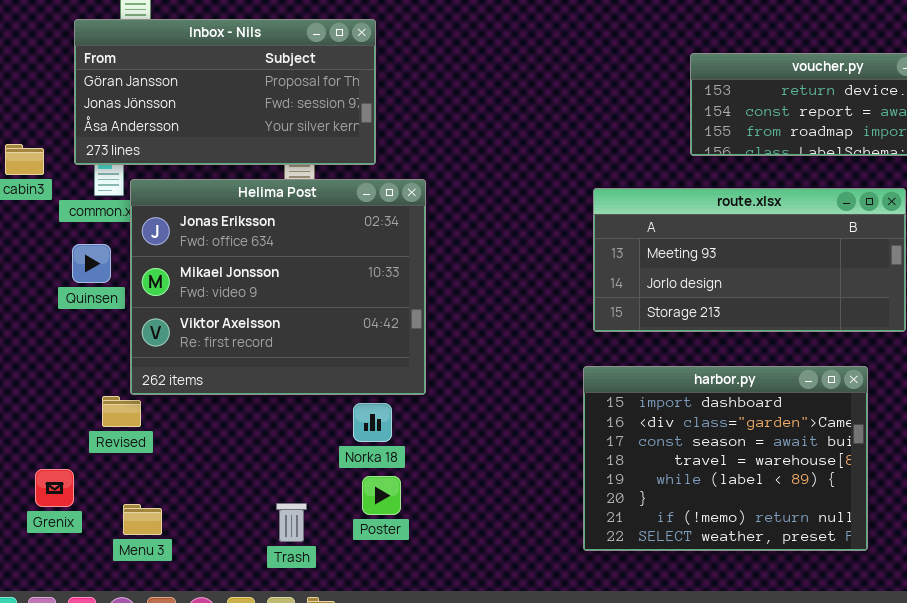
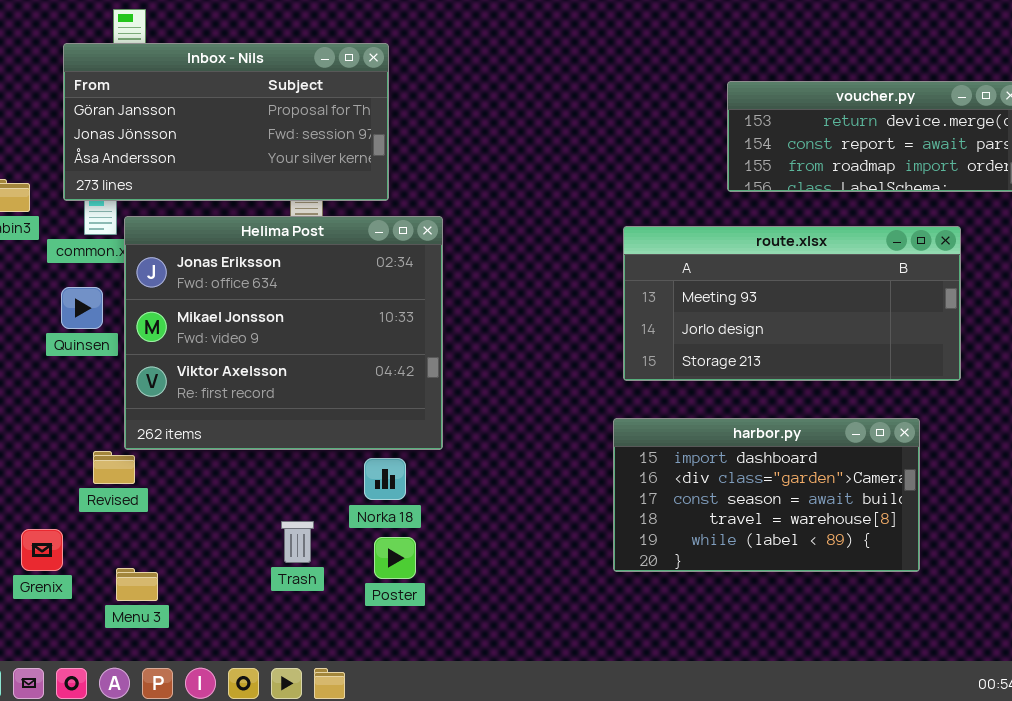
harbor.py: [583,366,868,551] -> [613,418,920,572], resized
Trash: [276,503,307,542] -> [281,521,314,563], moved

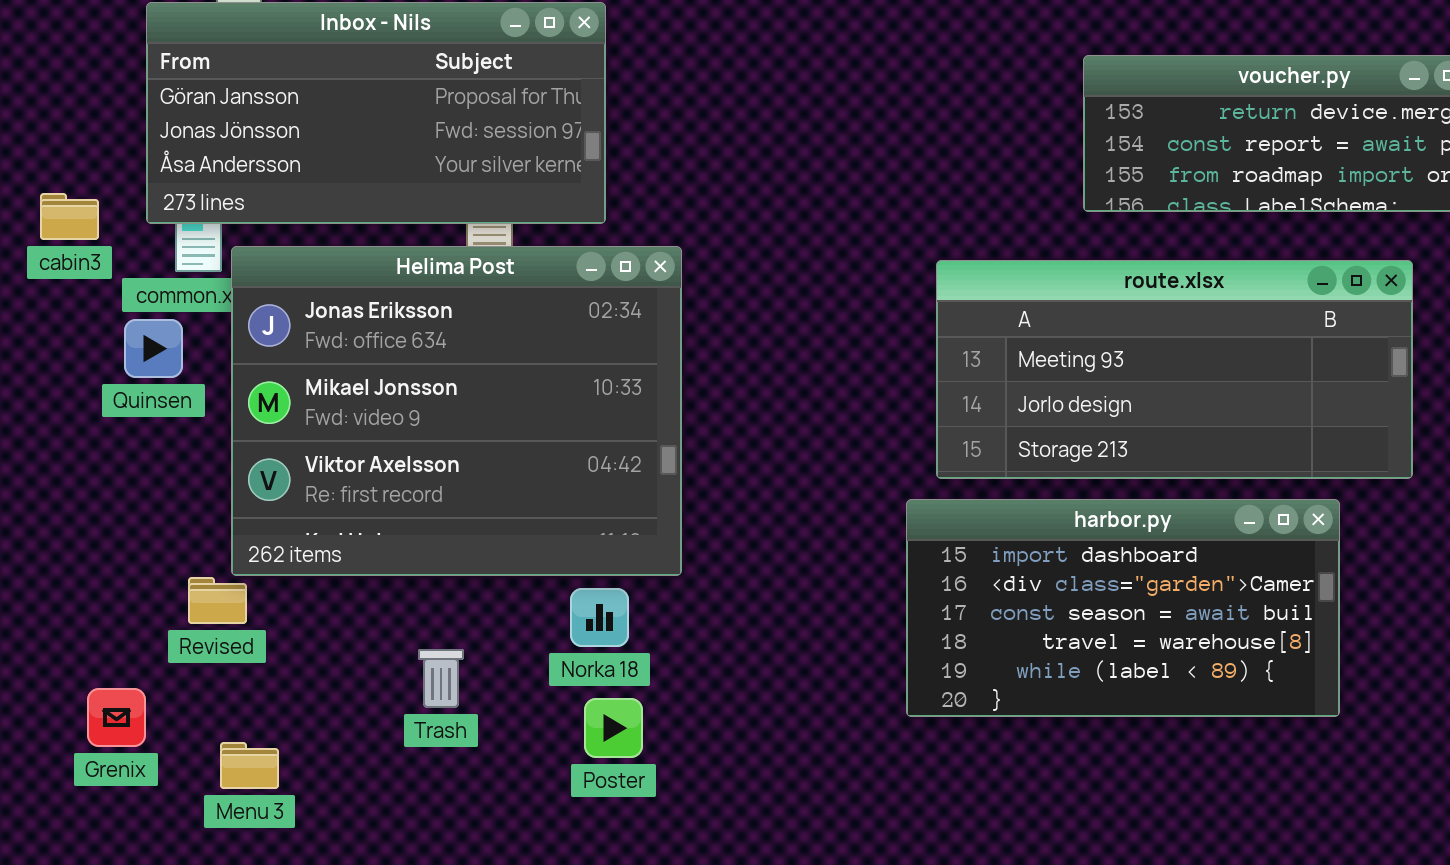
Quinsen: [61,287,103,329] -> [124,319,183,378], moved
harbor.py: [613,418,920,572] -> [906,499,1340,717], moved
Trash: [281,521,314,563] -> [418,649,464,708], moved

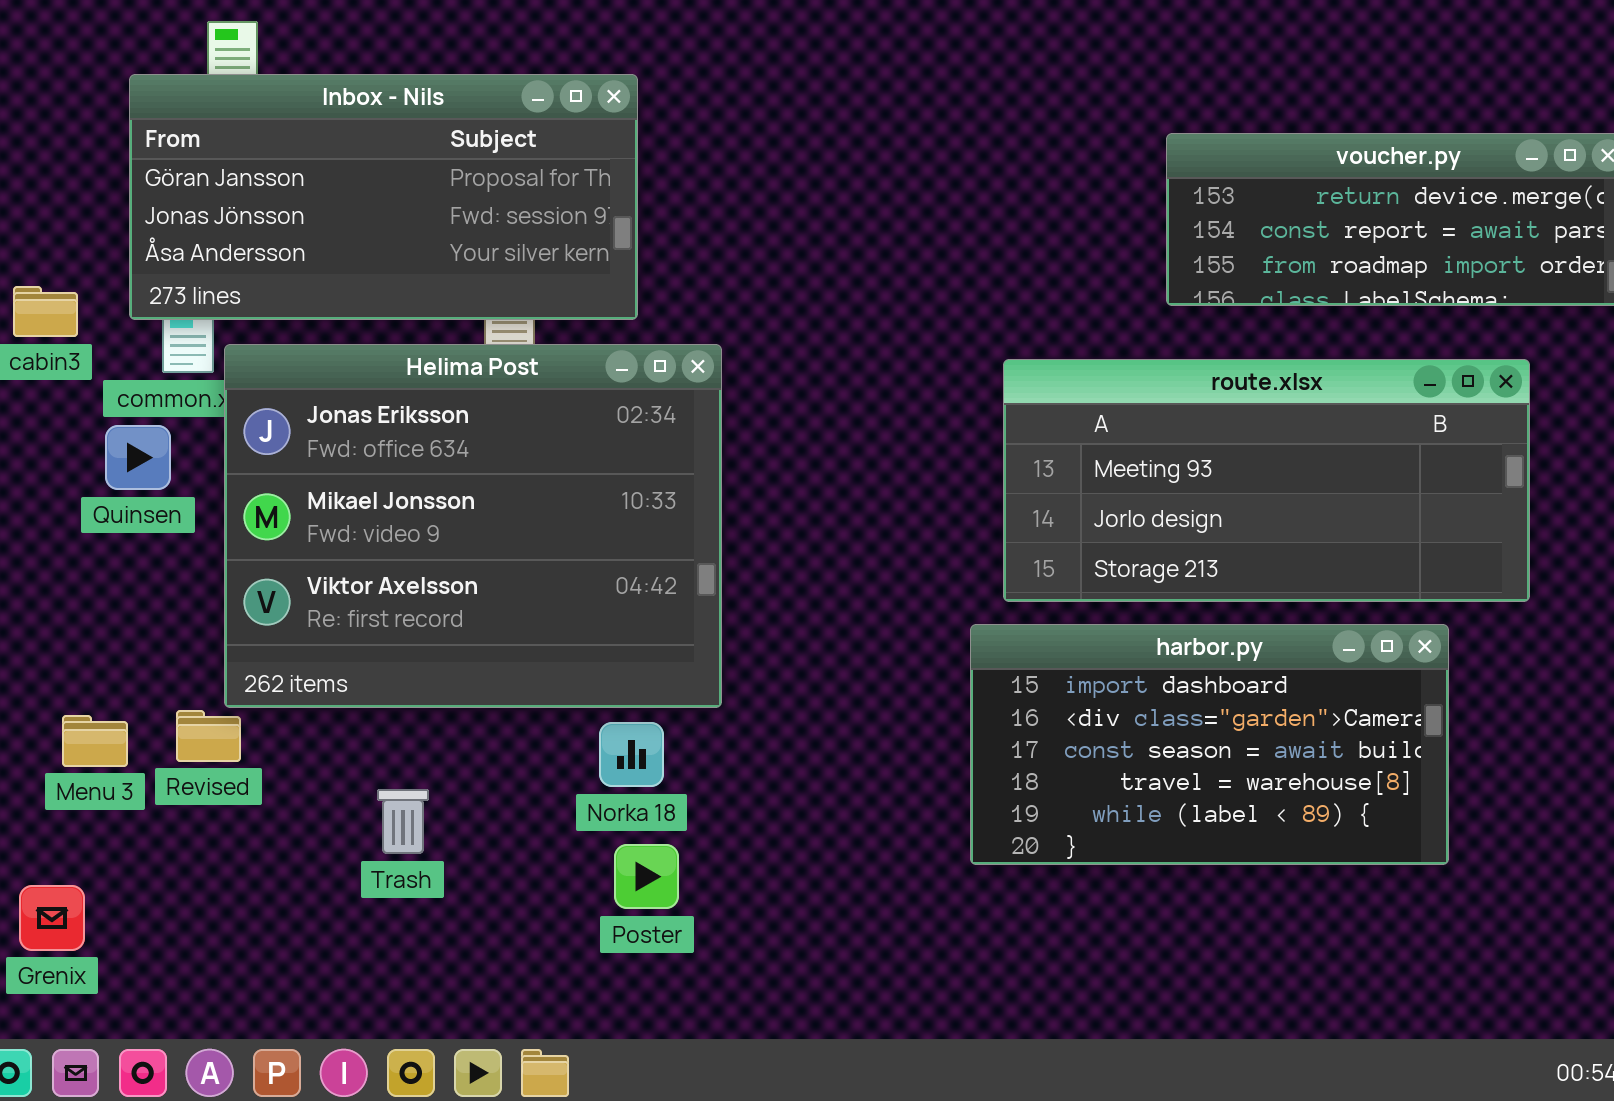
Trash: [418,649,464,708] -> [377,789,429,854], moved
Grenix: [87,688,146,747] -> [19,885,85,951], moved
Menu 3: [220,742,279,789] -> [62,715,128,767], moved

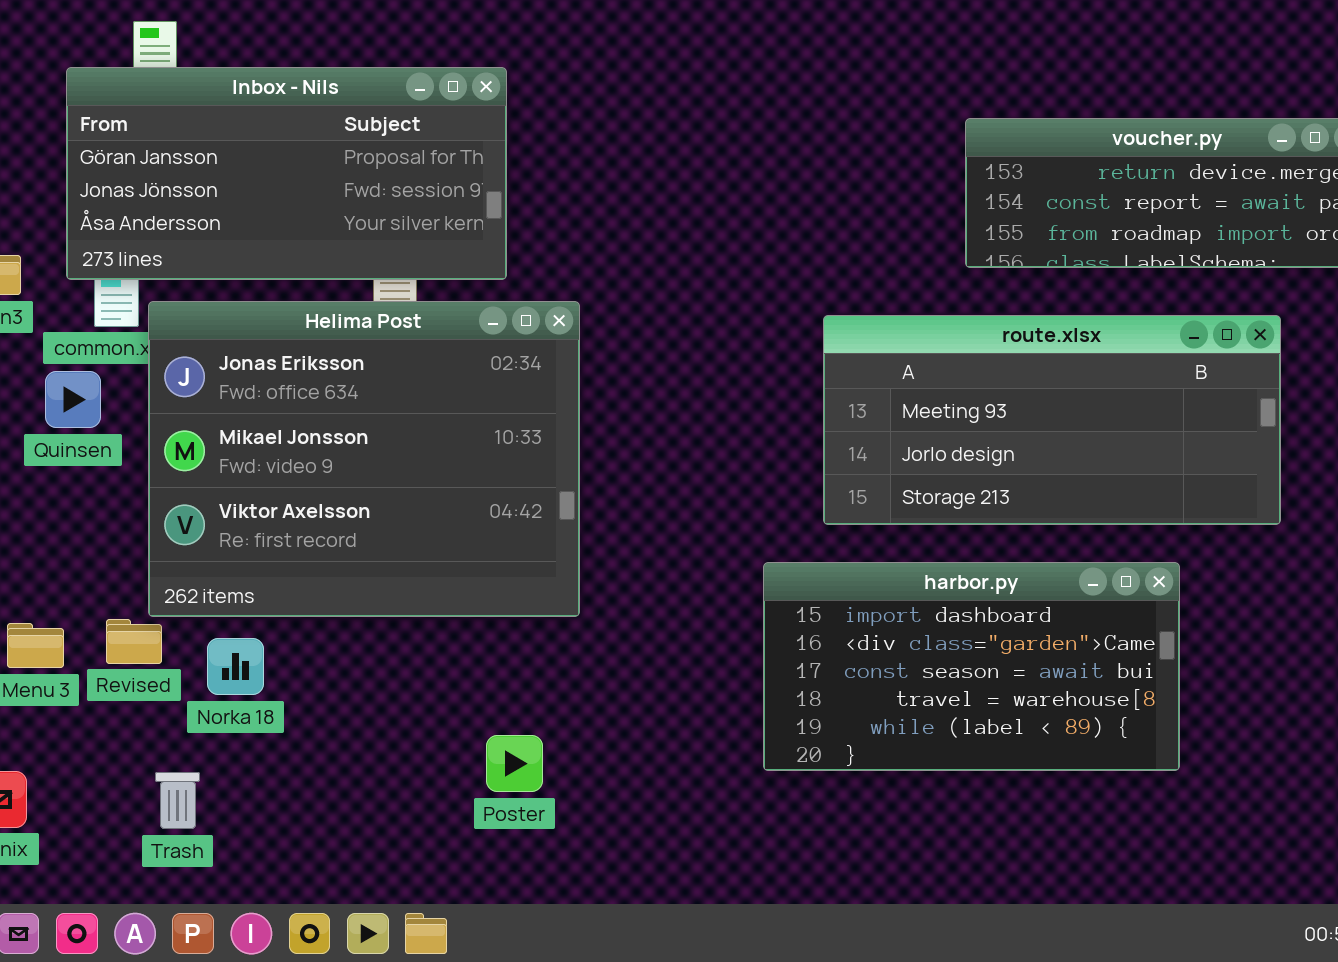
harbor.py: [970,624,1449,865] -> [763,562,1180,771], moved
Norka 18: [599,722,664,787] -> [207,638,264,695], moved
Trash: [377,789,429,854] -> [155,772,200,829], moved

